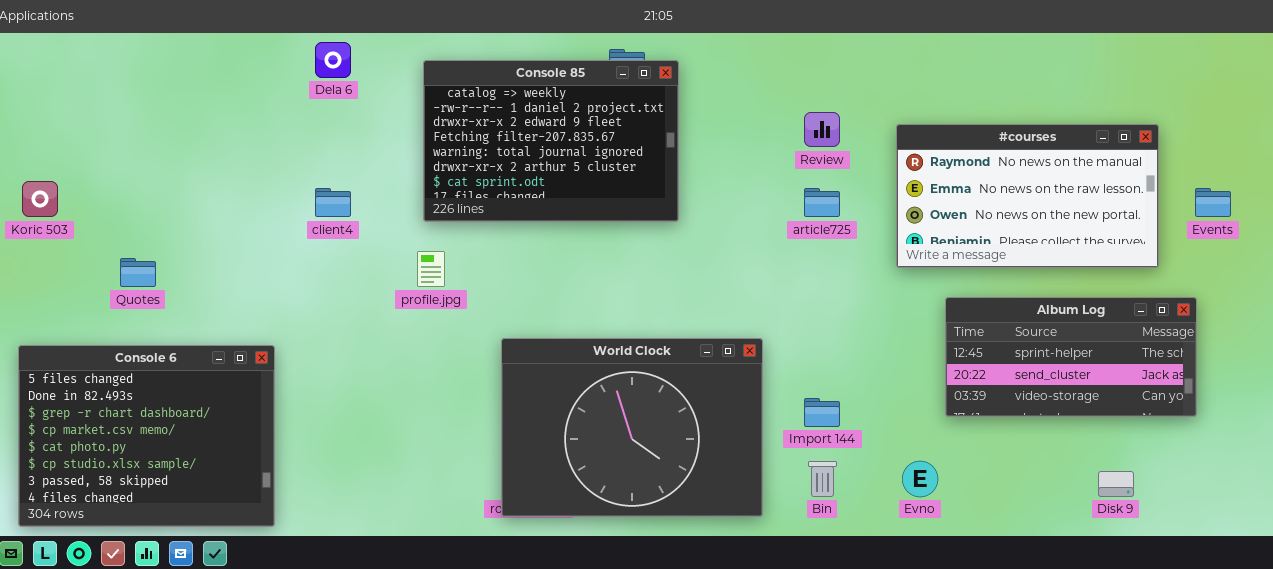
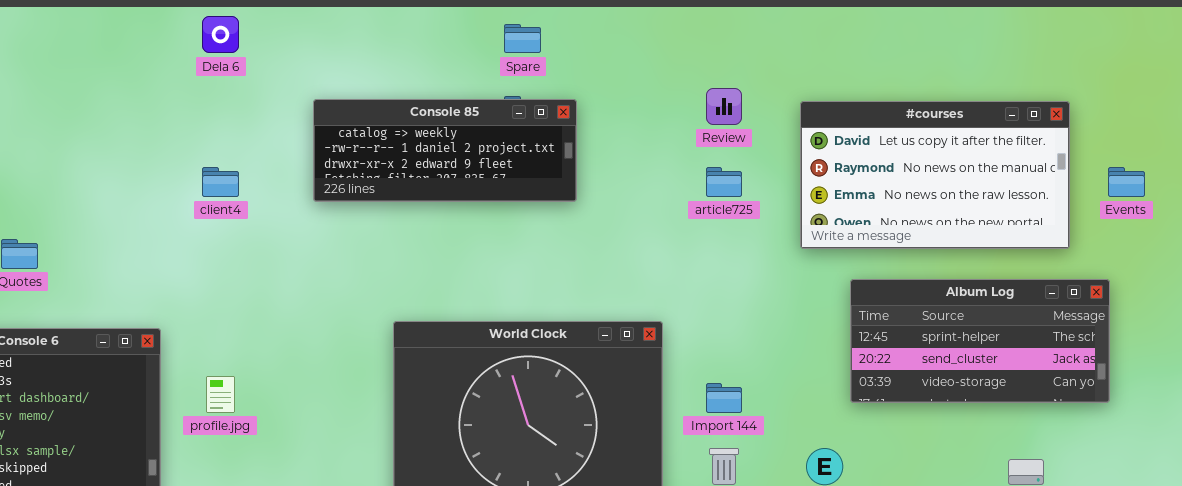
Console 85: [423,60,679,222] -> [313,99,577,202], resized
#courses: [896,124,1159,268] -> [800,101,1070,249], scrolled up 1 row
profile.jpg: [417,251,445,287] -> [206,376,235,413], moved

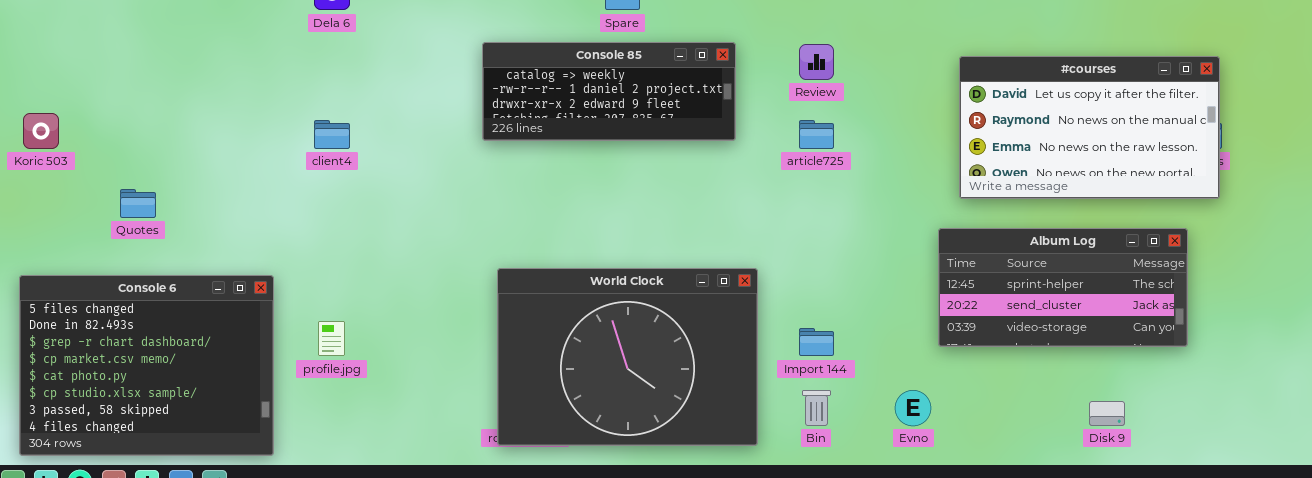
Console 85: [313,99,577,202] -> [482,42,736,141], moved
#courses: [800,101,1070,249] -> [959,56,1220,199], moved

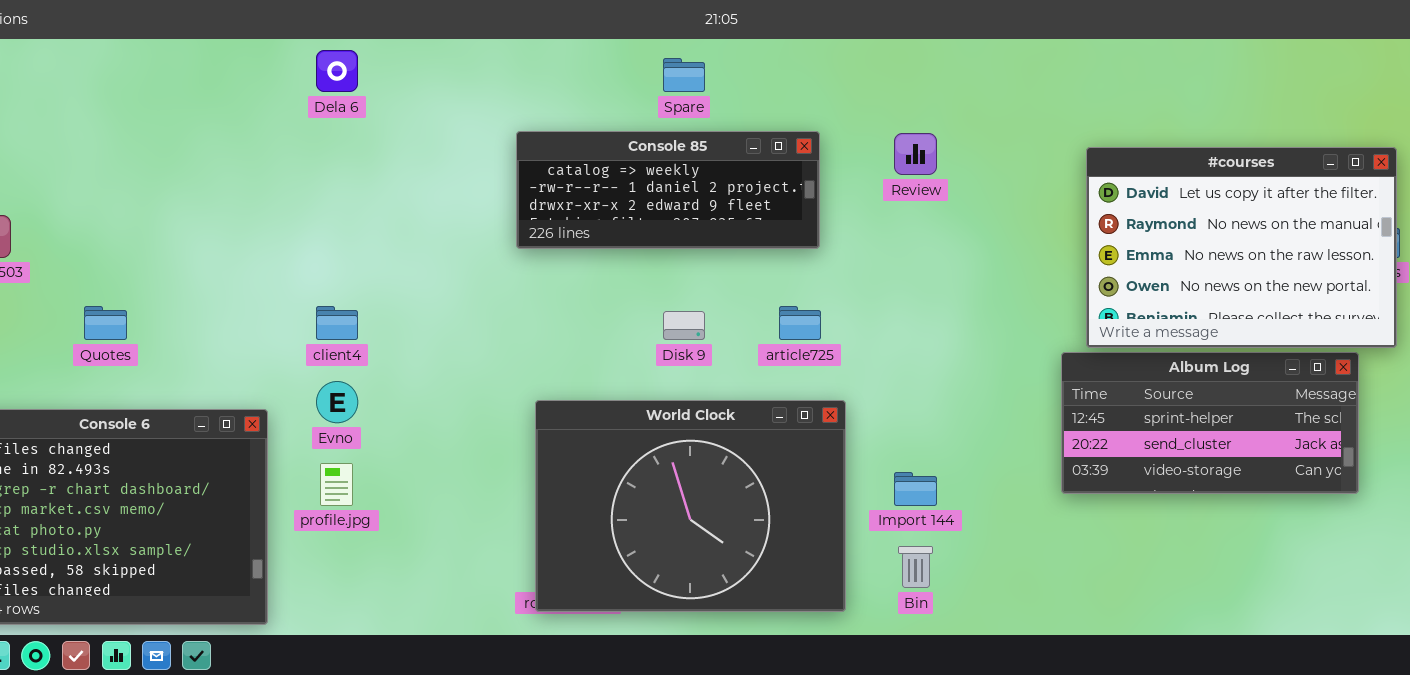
#courses: [959,56,1220,199] -> [1086,147,1397,348], resized
client4: [314,120,350,149] -> [316,306,358,340], moved
article725: [799,120,834,149] -> [779,306,821,340], moved
Evno: [895,390,931,426] -> [316,381,358,423], moved
Disk 9: [1089,401,1125,426] -> [663,311,705,340], moved

